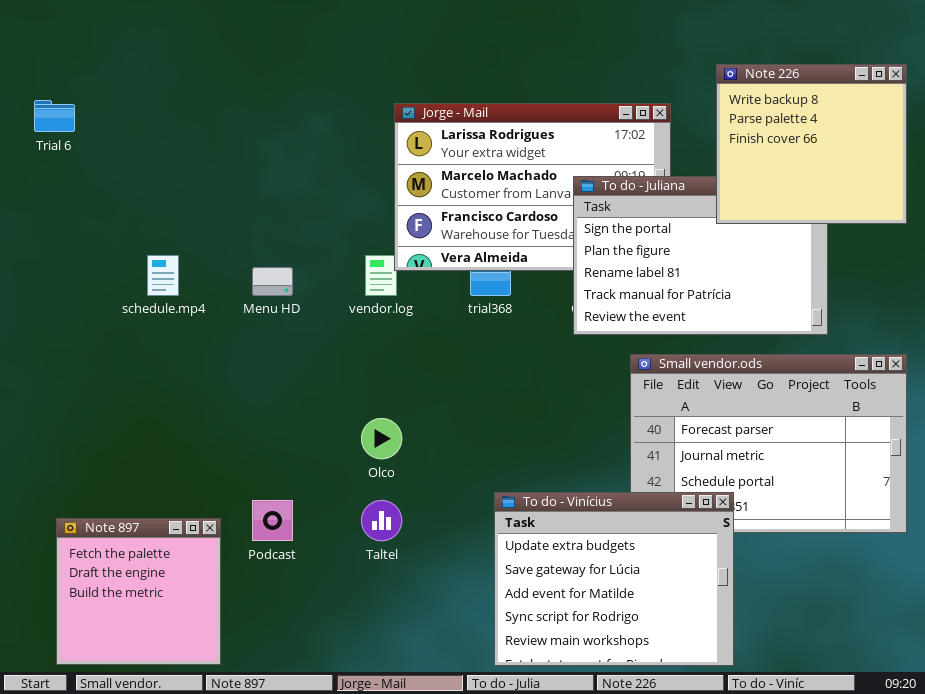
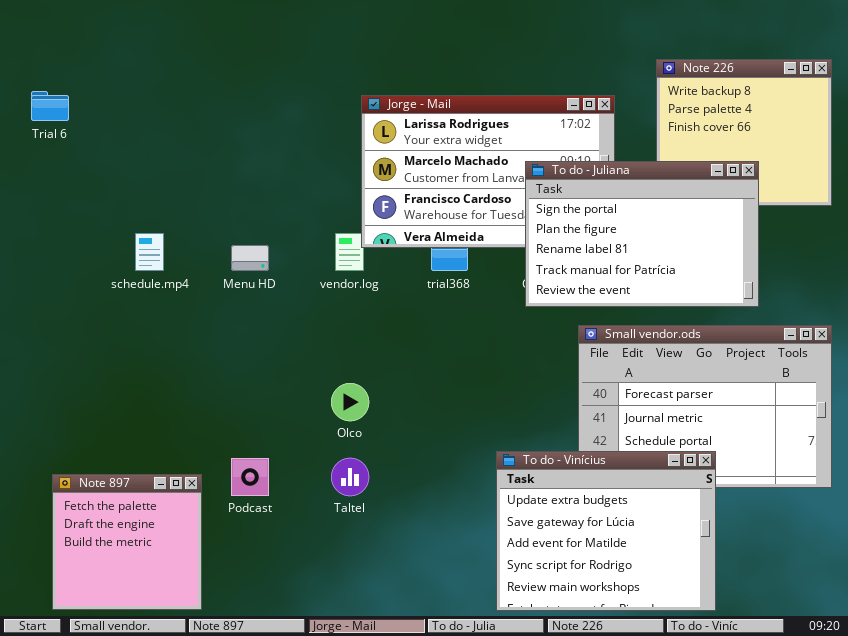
To do - Juliana: [573,176,828,335] -> [525,161,759,307], raised
To do - Vinícius: [494,492,734,666] -> [496,451,716,611], moved

